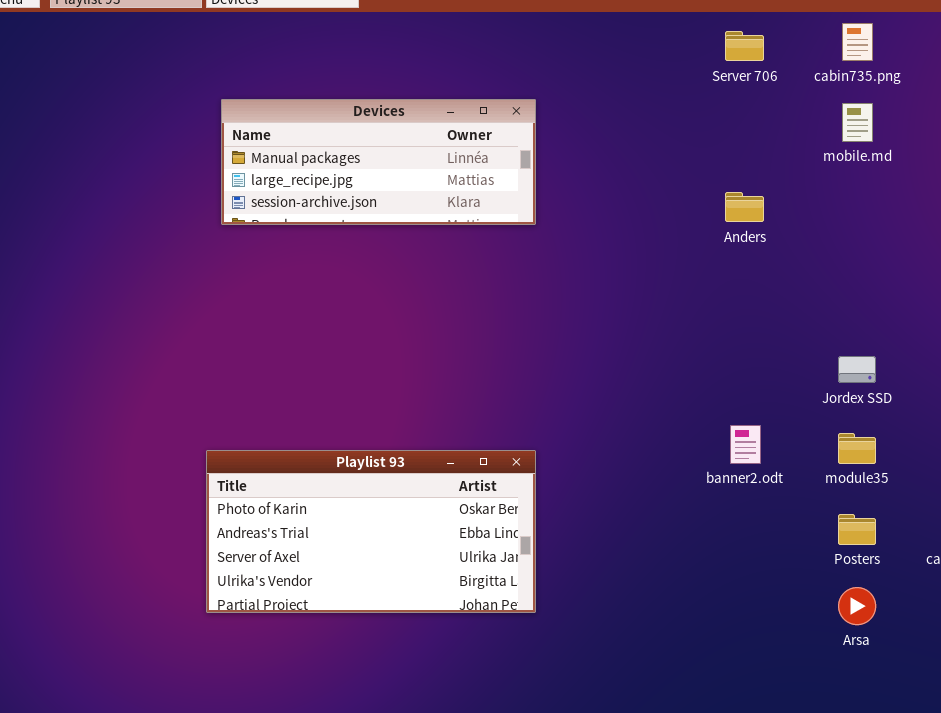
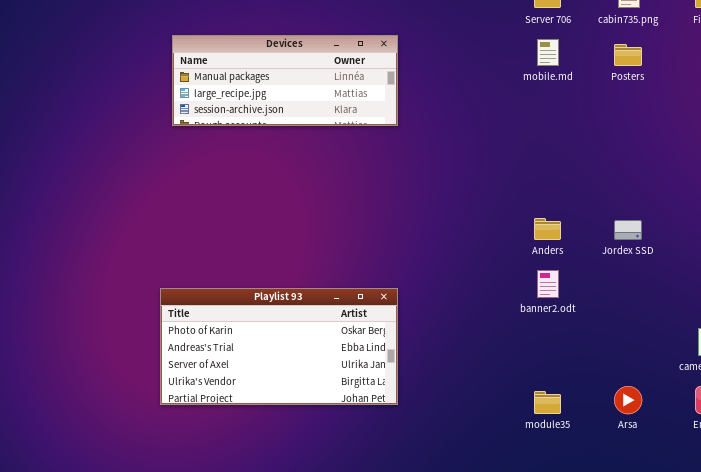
mobile.md: [842,103,873,142] -> [537,39,559,66], moved
Anders: [725,192,764,222] -> [534,218,561,240], moved
module35: [838,433,876,464] -> [534,391,561,414], moved
Posters: [838,514,876,545] -> [614,44,642,66], moved

